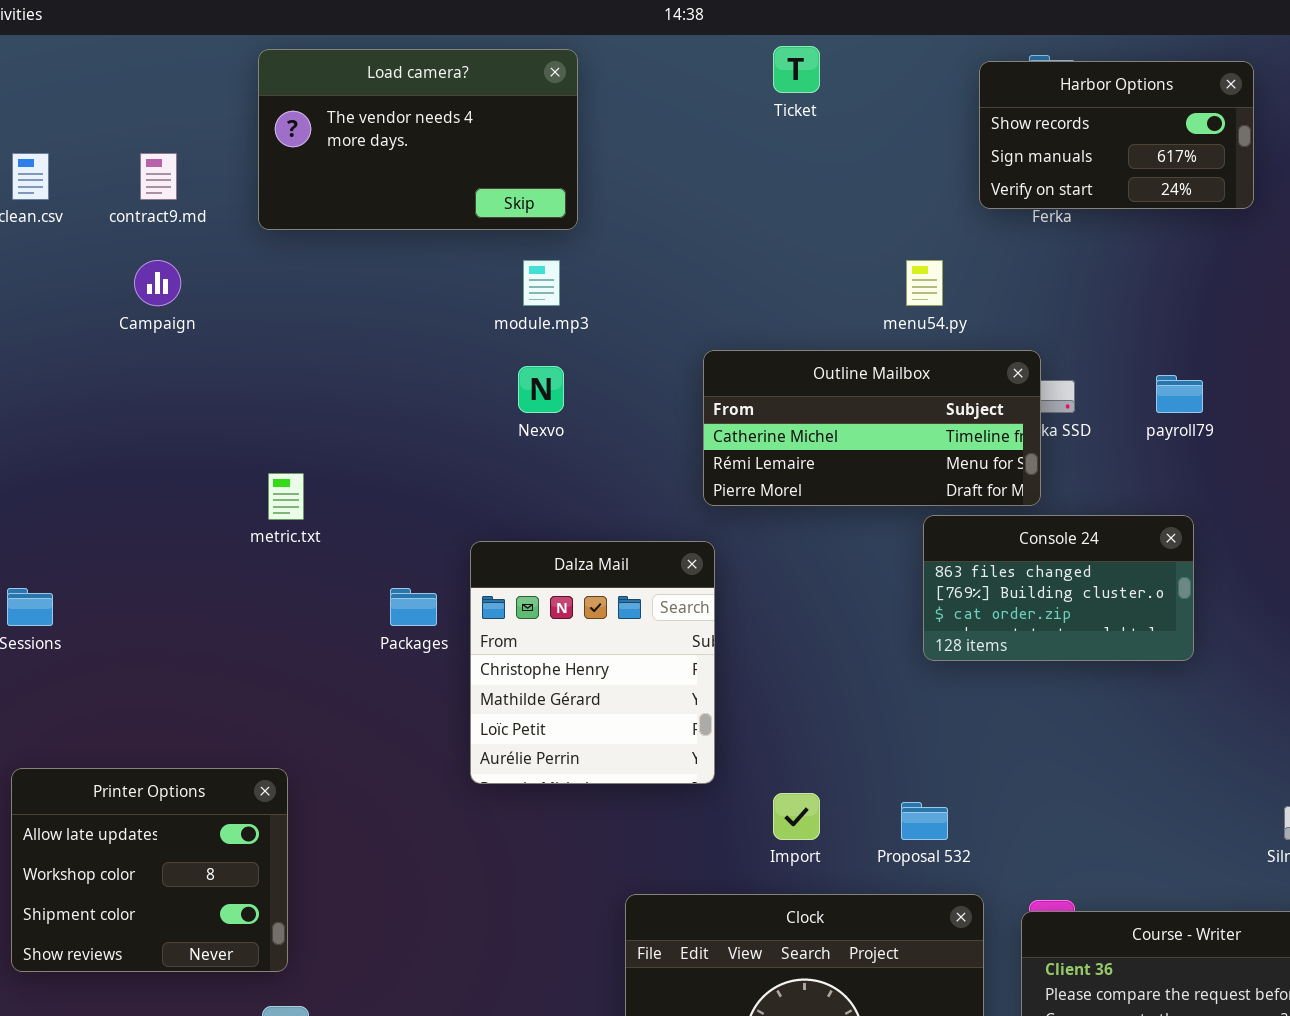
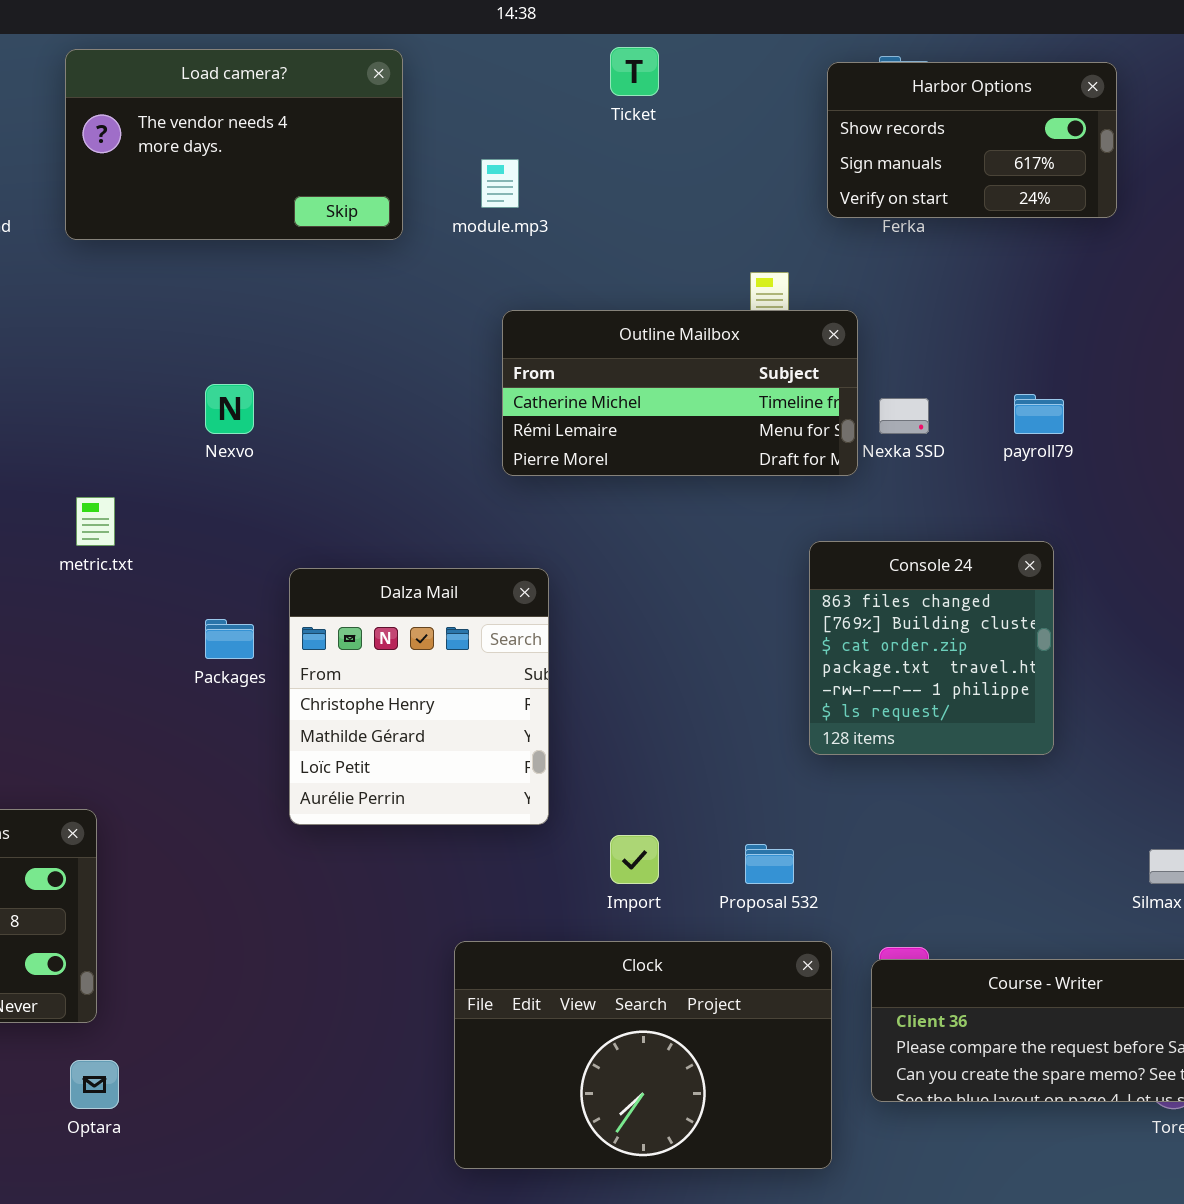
module.mp3: [523,260,560,306] -> [481,159,519,208], moved
Outline Mailbox: [703,350,1041,506] -> [502,310,858,476], moved
Nexvo: [518,366,564,413] -> [205,384,254,434], moved
Console 24: [923,515,1194,661] -> [809,541,1054,755], resized

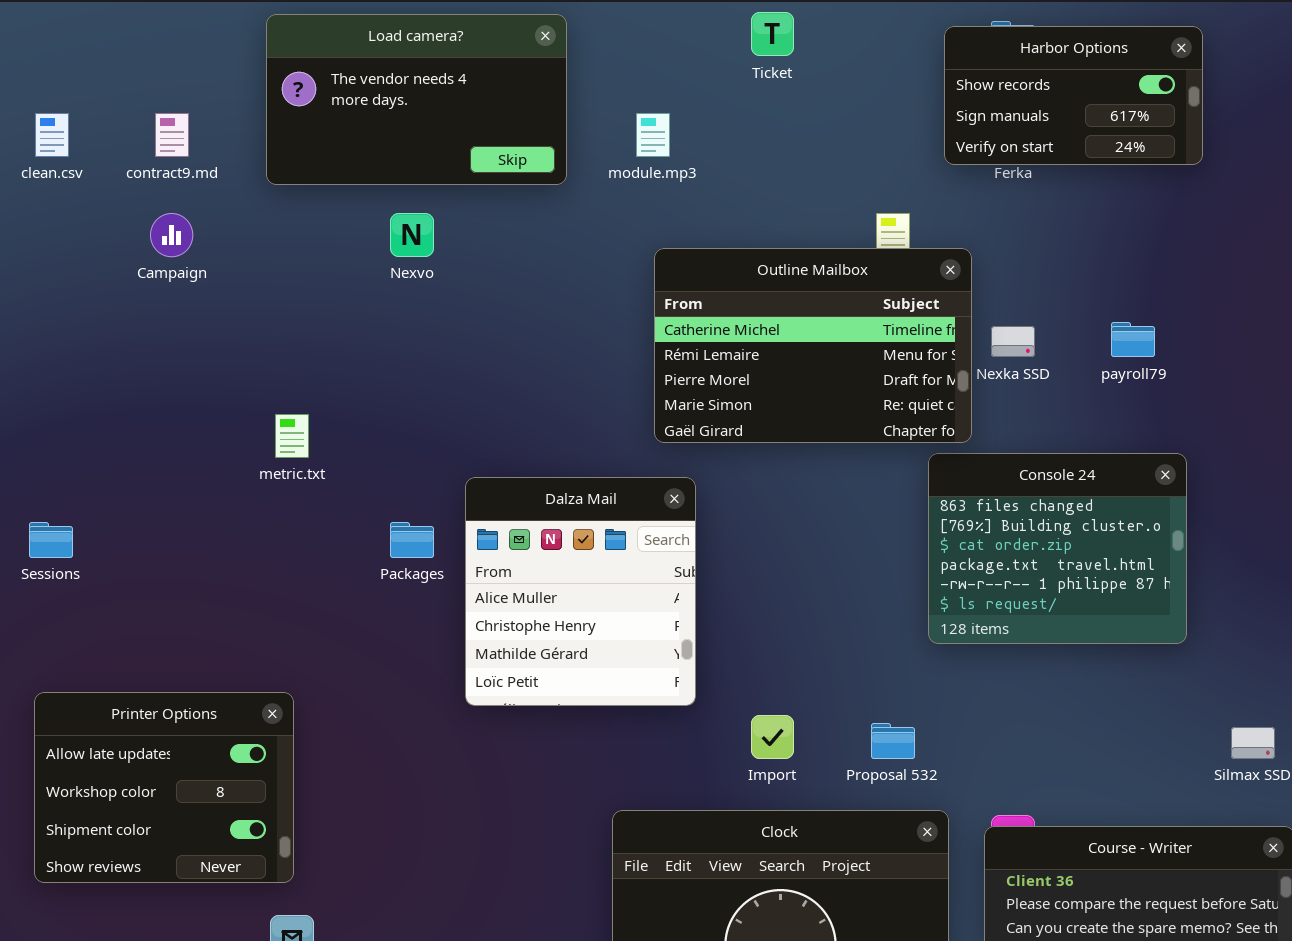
Outline Mailbox: [502,310,858,476] -> [654,248,972,443], resized
Nexvo: [205,384,254,434] -> [390,213,434,257], moved
Console 24: [809,541,1054,755] -> [928,453,1187,644], resized
Dalza Mail: [289,568,549,825] -> [465,477,696,706], scrolled up 1 row

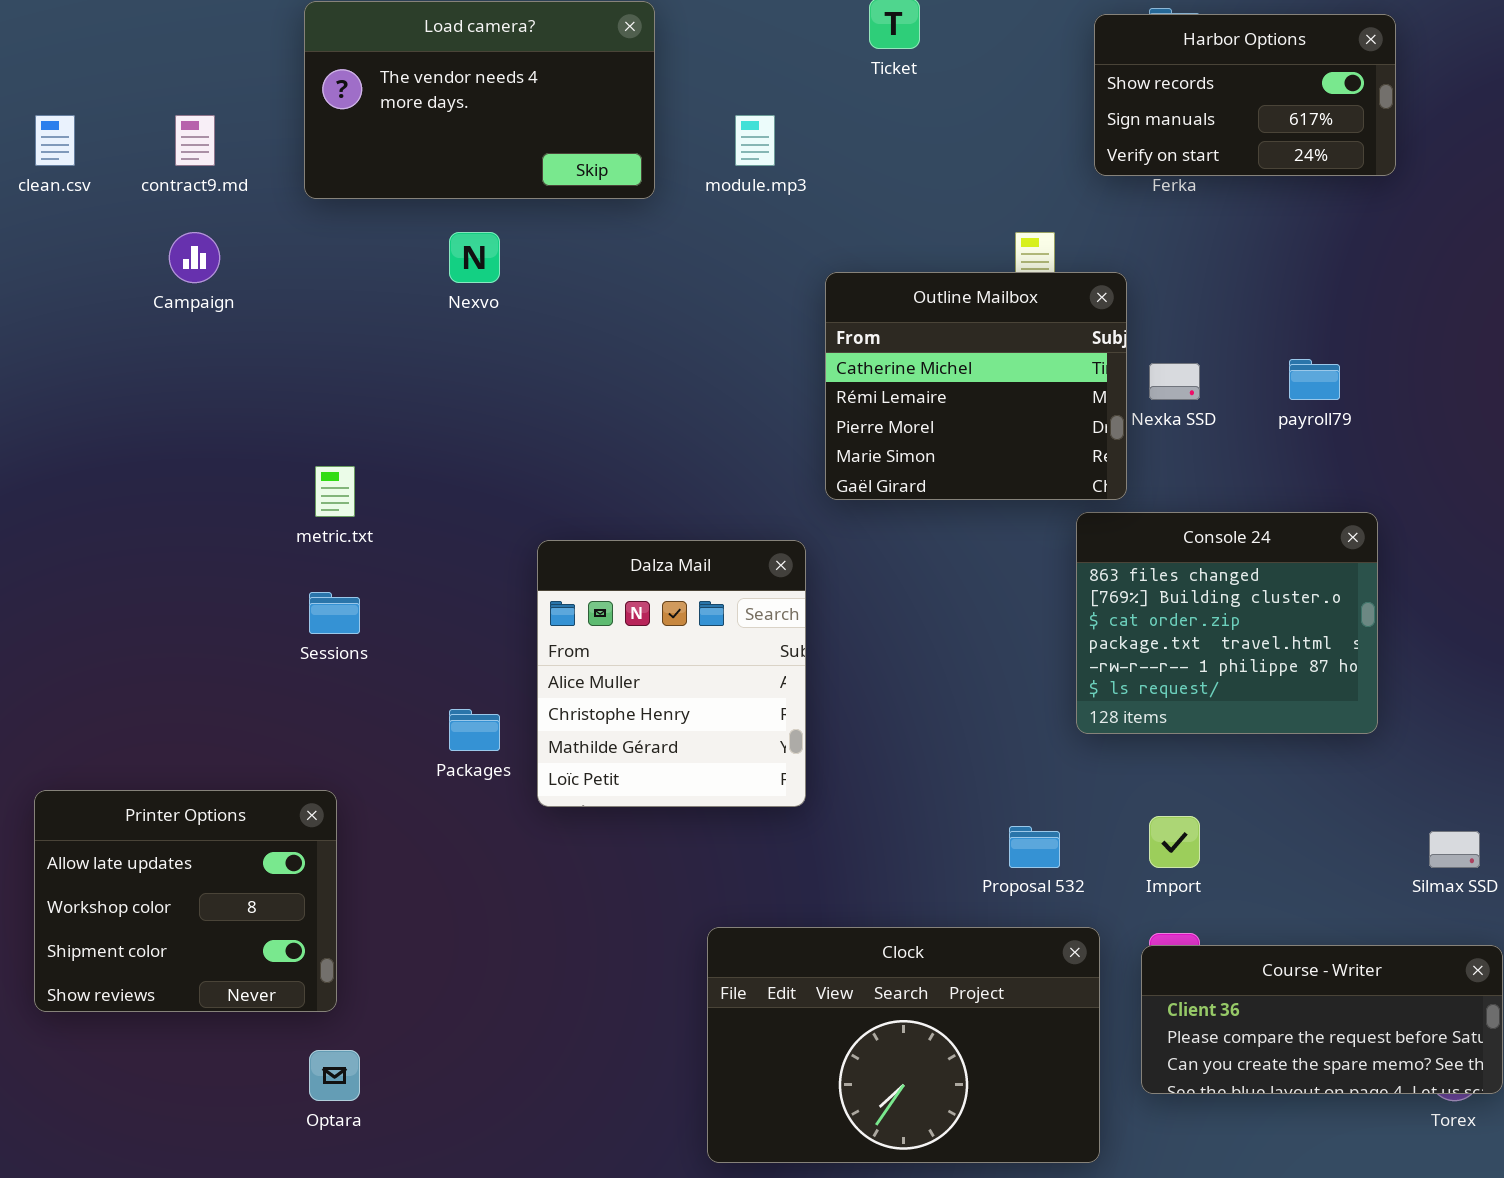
Outline Mailbox: [654,248,972,443] -> [825,272,1127,500], resized
Sessions: [29,522,73,558] -> [309,592,360,634], moved
Packages: [390,522,434,558] -> [449,709,500,751], moved
Import: [751,715,794,759] -> [1149,816,1200,868], moved

